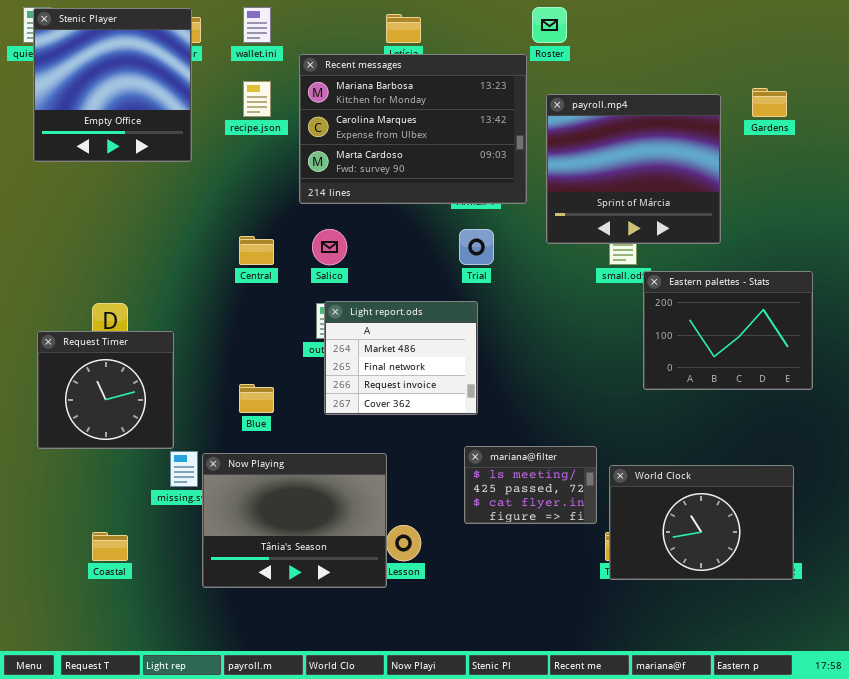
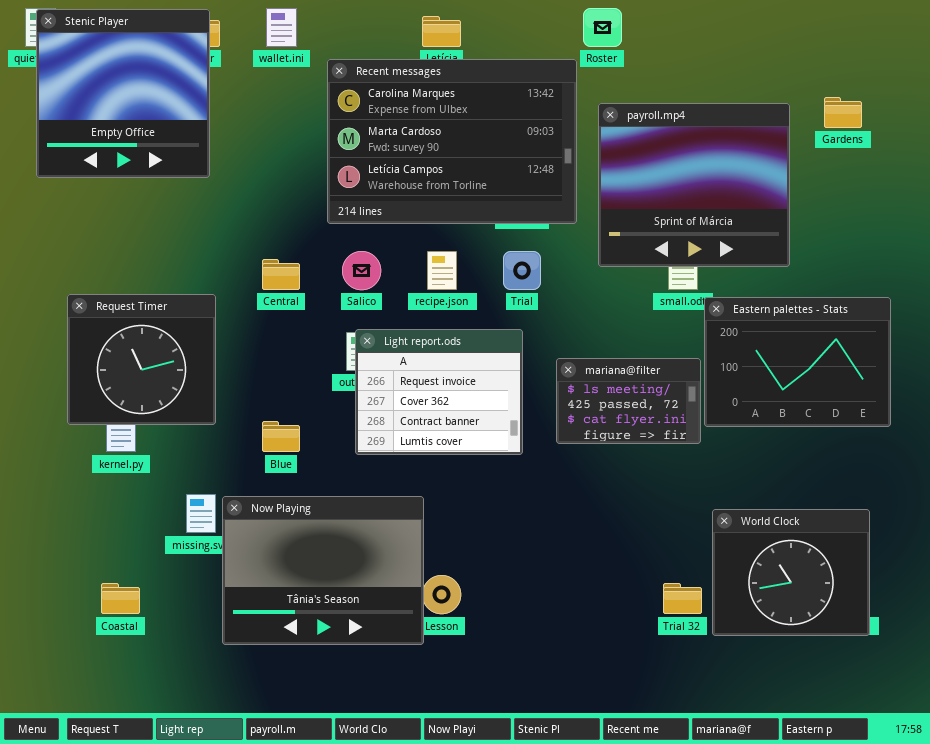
Recent messages: [299,54,527,204] -> [327,59,577,224], scrolled down 1 row
recipe.json: [243,81,271,117] -> [427,251,457,290], moved
Light report.ods: [324,301,478,415] -> [355,329,523,455], scrolled down 2 rows
Request Timer: [37,331,174,449] -> [67,294,216,425], moved
mariana@filter: [464,446,597,524] -> [556,358,701,444], moved
World Clock: [609,465,794,580] -> [712,509,870,636], resized

